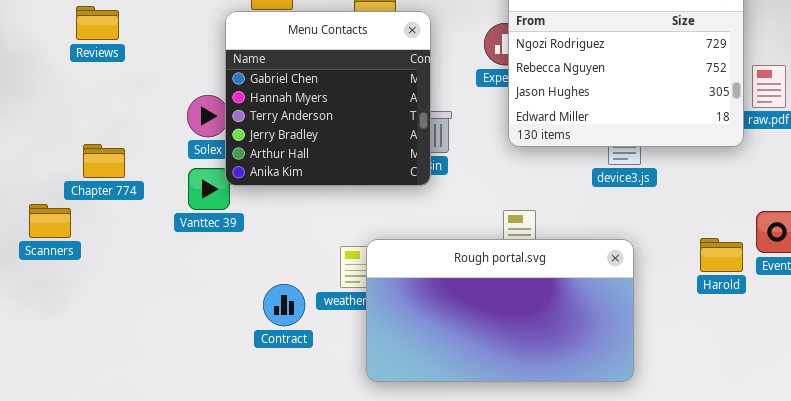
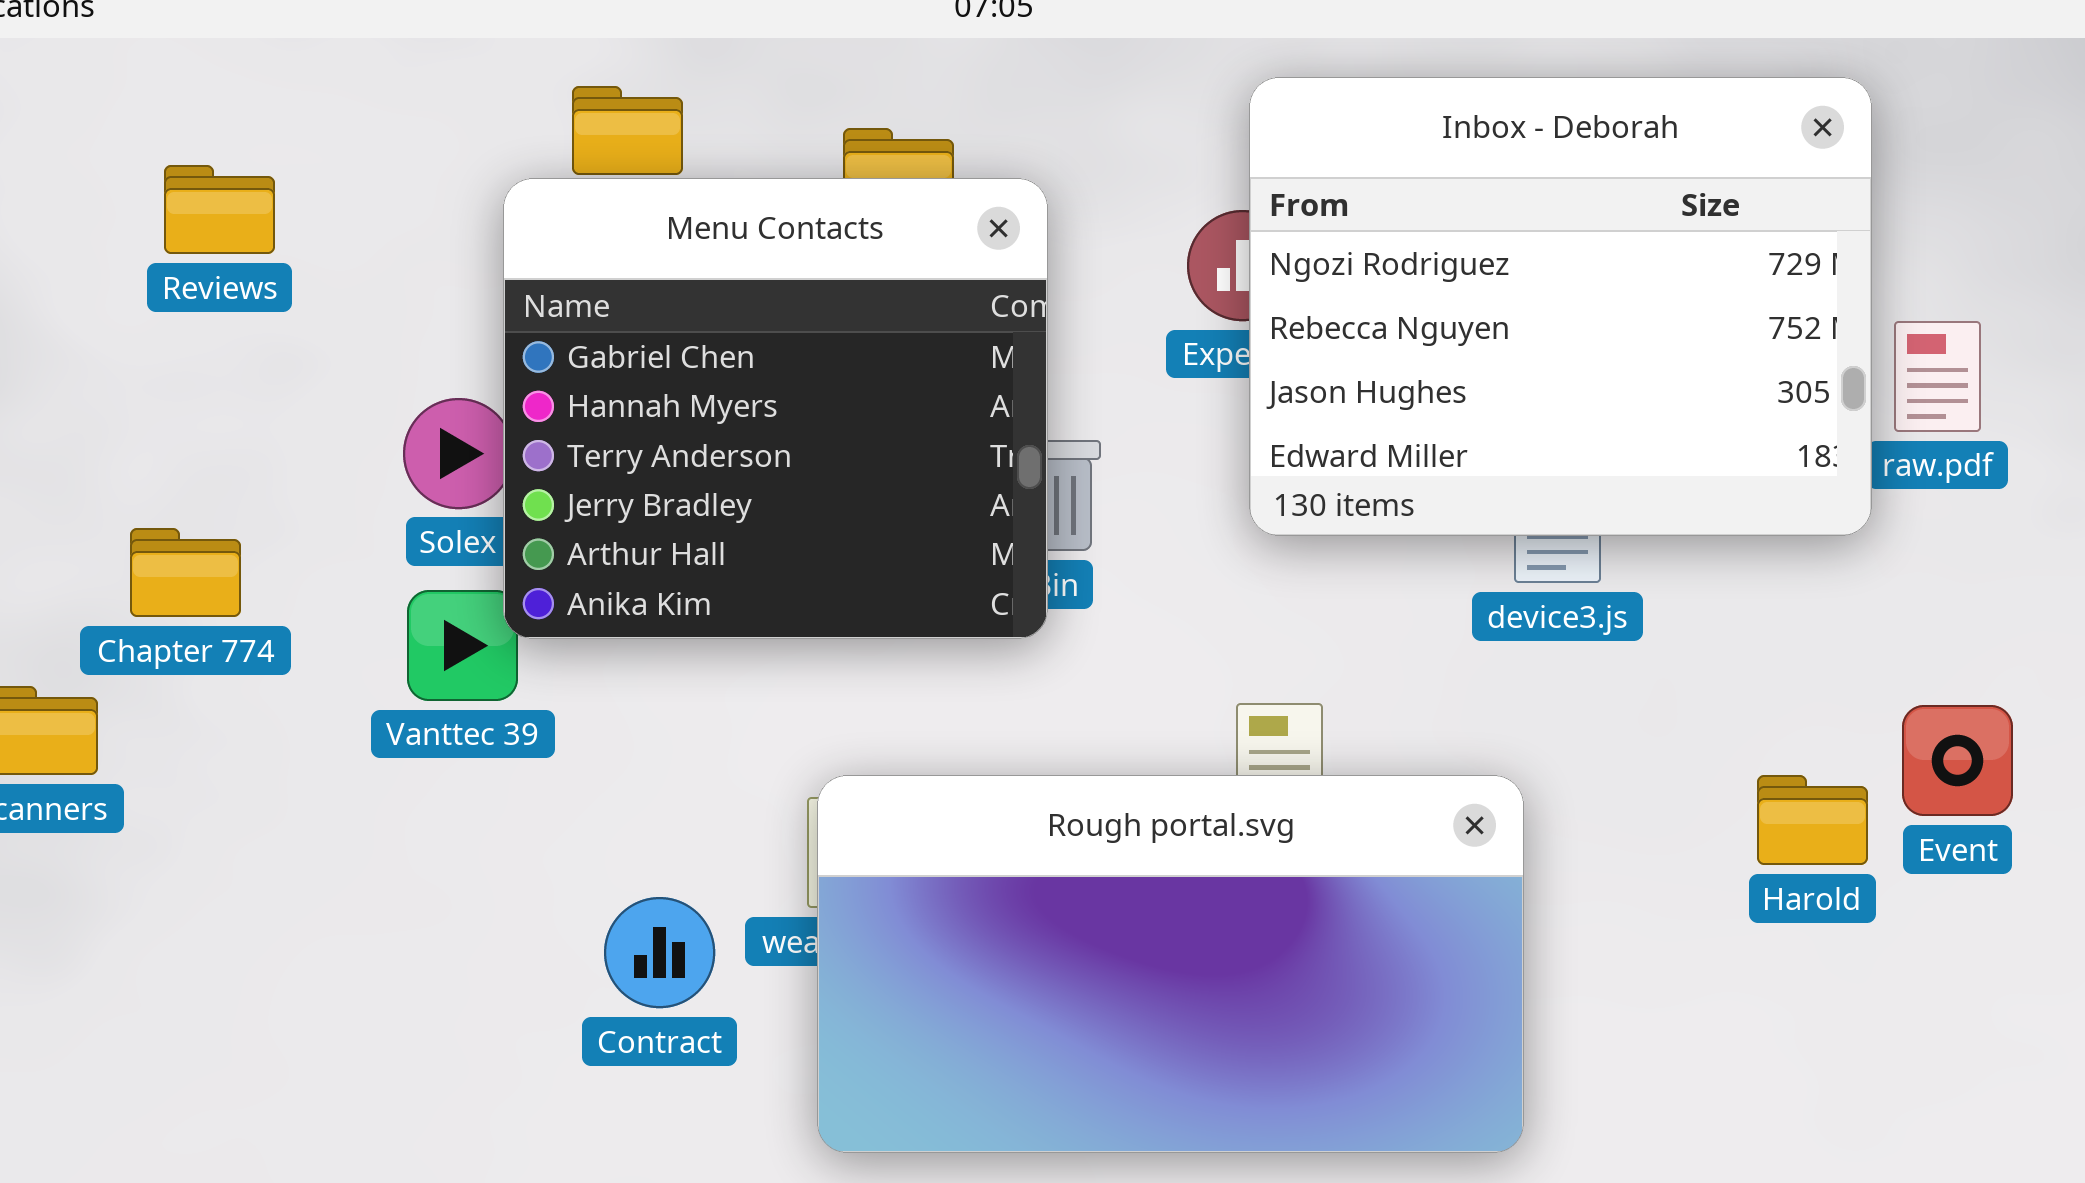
Reviews: [76,6,119,40] -> [164,165,275,254], moved
Rough portal.svg: [366,239,634,382] -> [817,775,1524,1153], moved

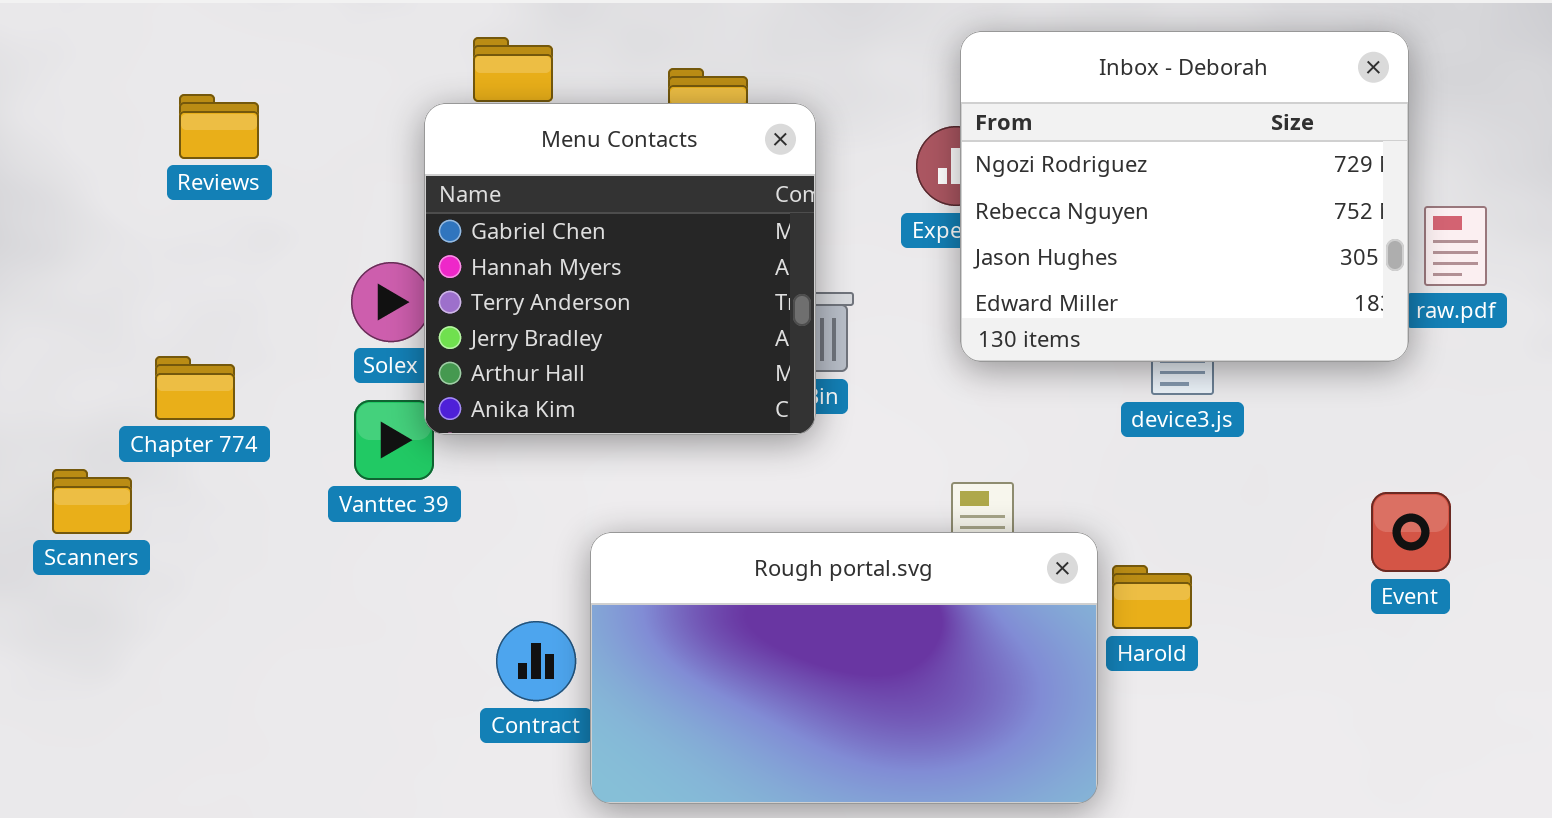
Event: [1902,705,2013,816] -> [1371,492,1451,572], moved
Rough portal.svg: [817,775,1524,1153] -> [590,532,1098,804], moved
Harold: [1757,775,1868,865] -> [1112,565,1192,629], moved

